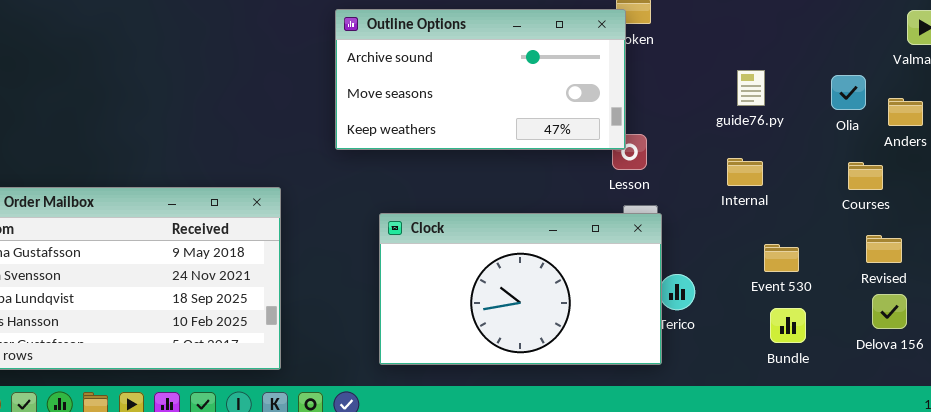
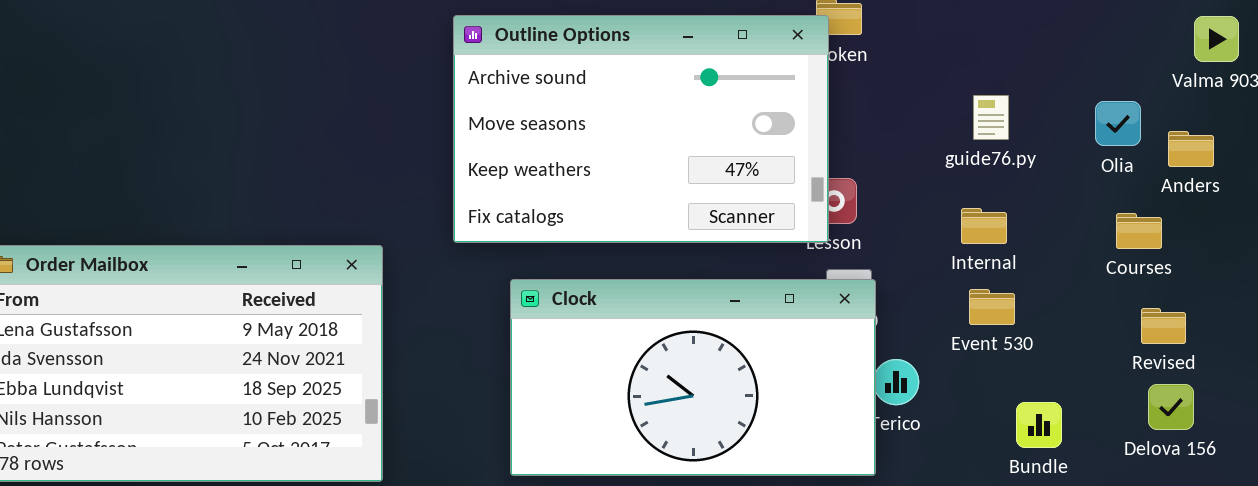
Outline Options: [335,9,626,150] -> [453,15,829,243], resized
Event 530: [764,244,799,272] -> [969,289,1015,325], moved

